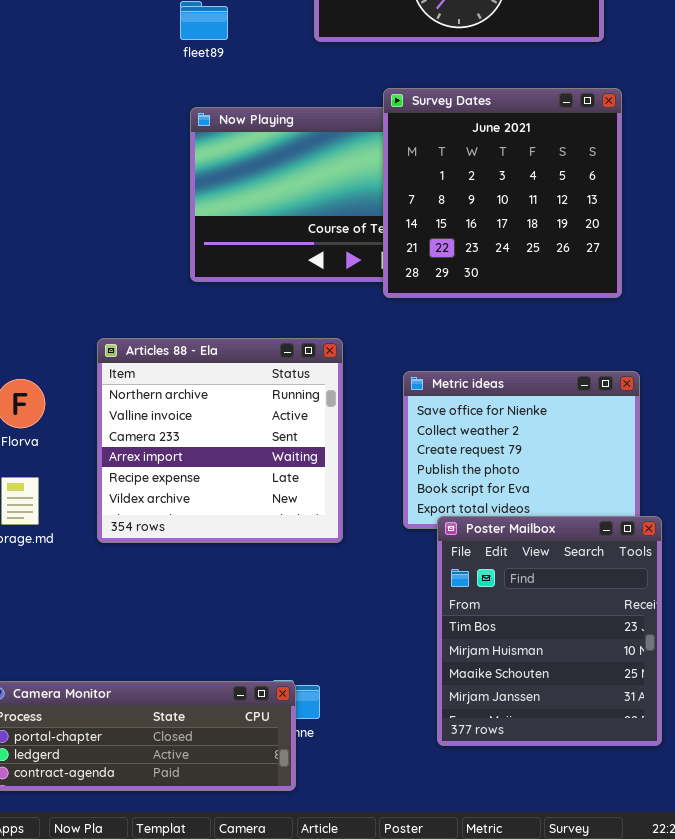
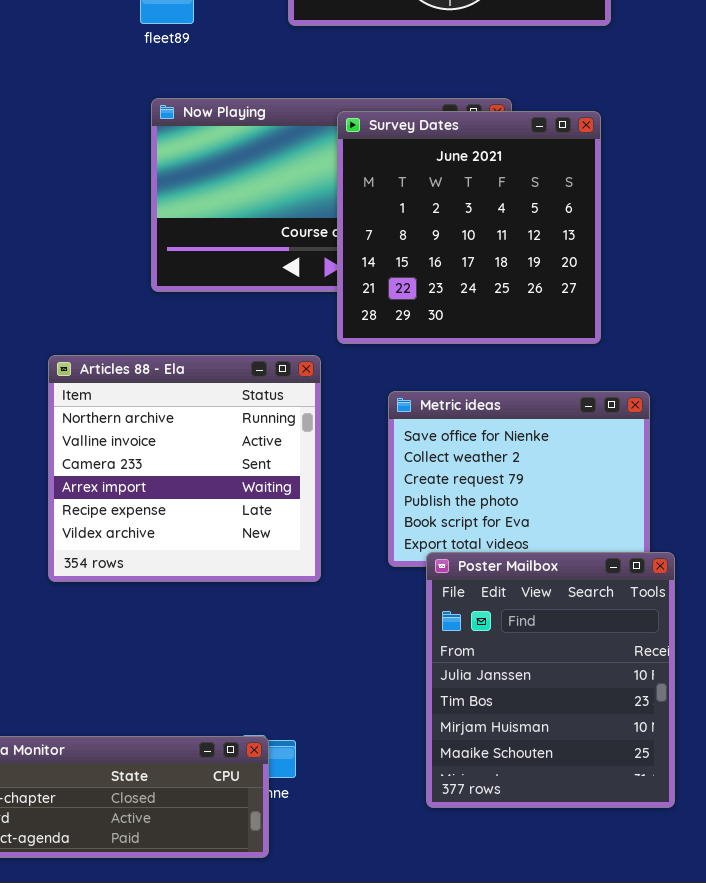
Survey Dates: [383,88,622,298] -> [337,111,601,344], moved
Poster Mailbox: [437,516,662,746] -> [426,552,675,808], scrolled up 1 row

